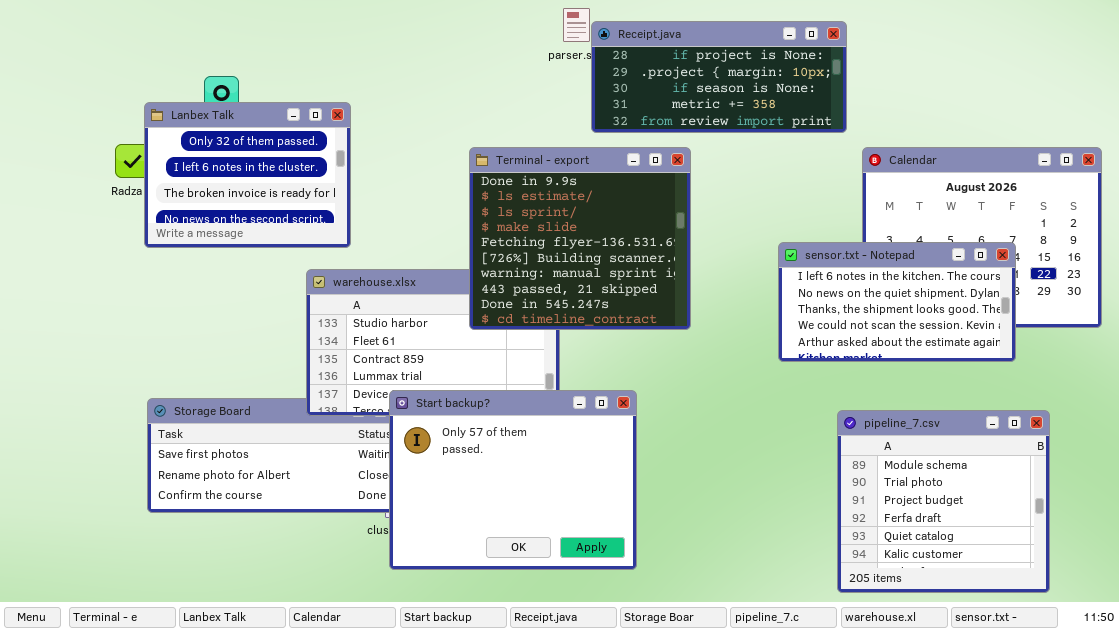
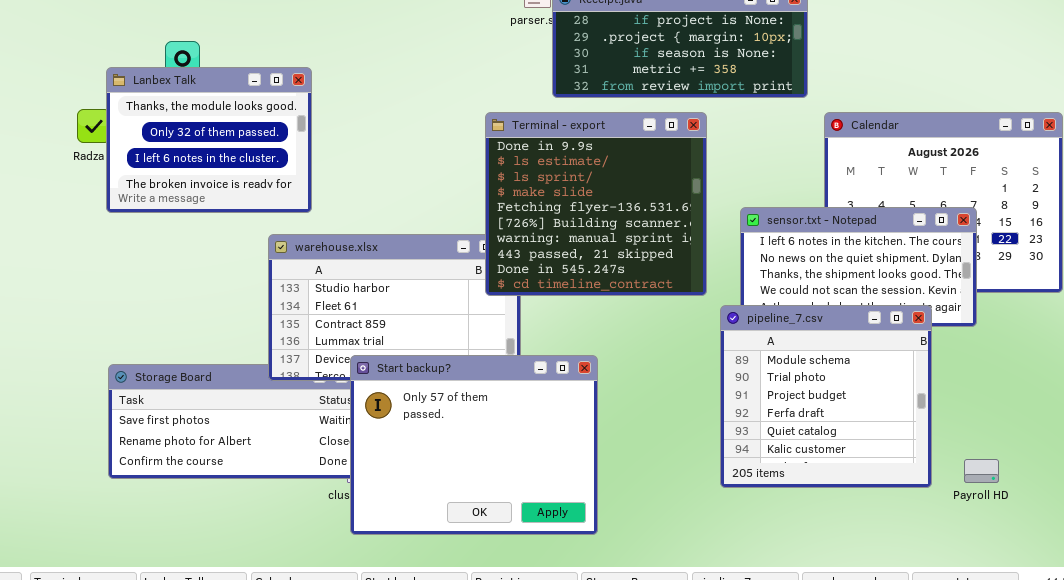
Lanbex Talk: [144,102,351,248] -> [106,67,312,213], scrolled up 1 row
Terminal - export: [469,147,691,330] -> [485,112,707,296], moved
pipeline_7.csv: [837,410,1050,593] -> [720,305,932,488], moved

